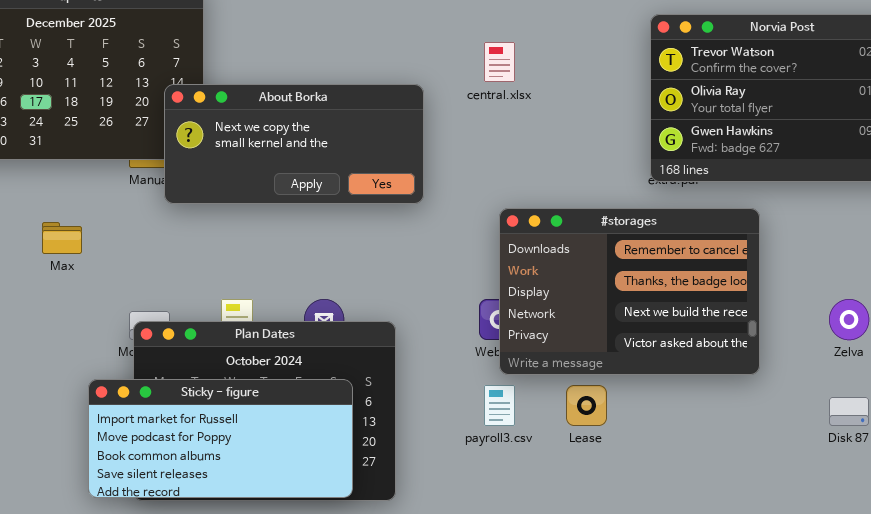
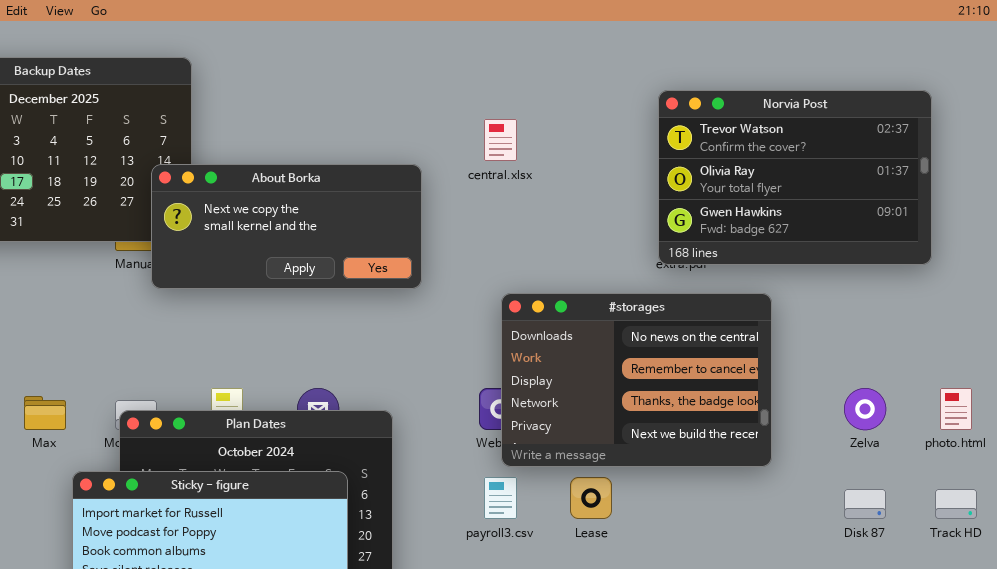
#storages: [499,208,760,375] -> [501,293,772,467], scrolled up 1 row
Max: [42,222,82,254] -> [24,396,66,430], moved

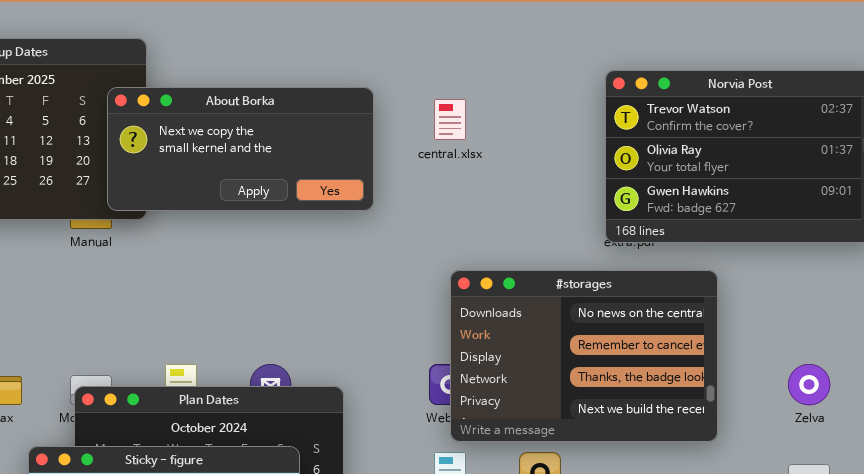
About Borka: [151,164,422,289] -> [107,87,374,211], moved

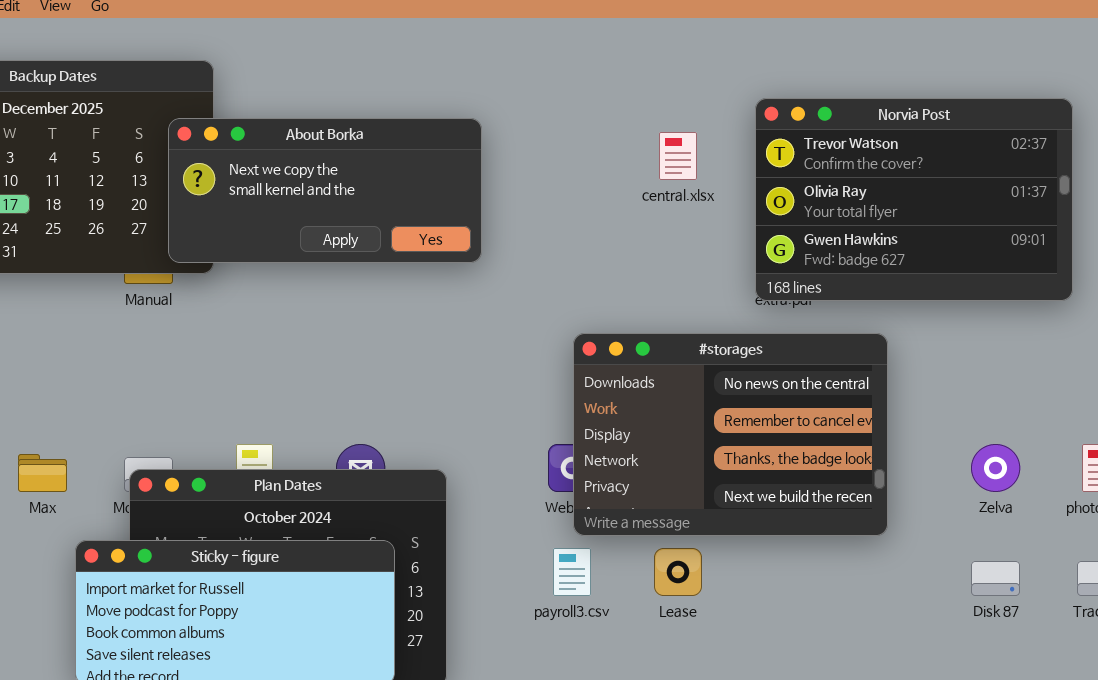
central.xlsx: [434,99,466,140] -> [659,132,697,180], moved

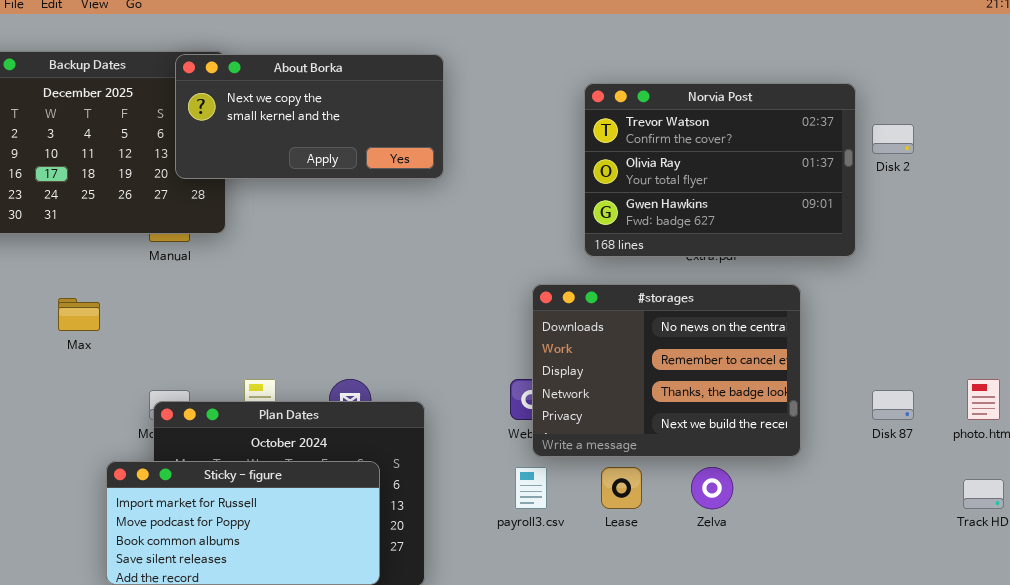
Norvia Post: [755,98,1073,301] -> [584,83,856,257], moved
About Borka: [168,118,482,263] -> [175,54,444,179], moved
Zelva: [971,444,1020,492] -> [691,467,733,509], moved
Max: [18,454,67,492] -> [58,298,100,331], moved
Disk 87: [971,561,1020,596] -> [872,390,914,420], moved

